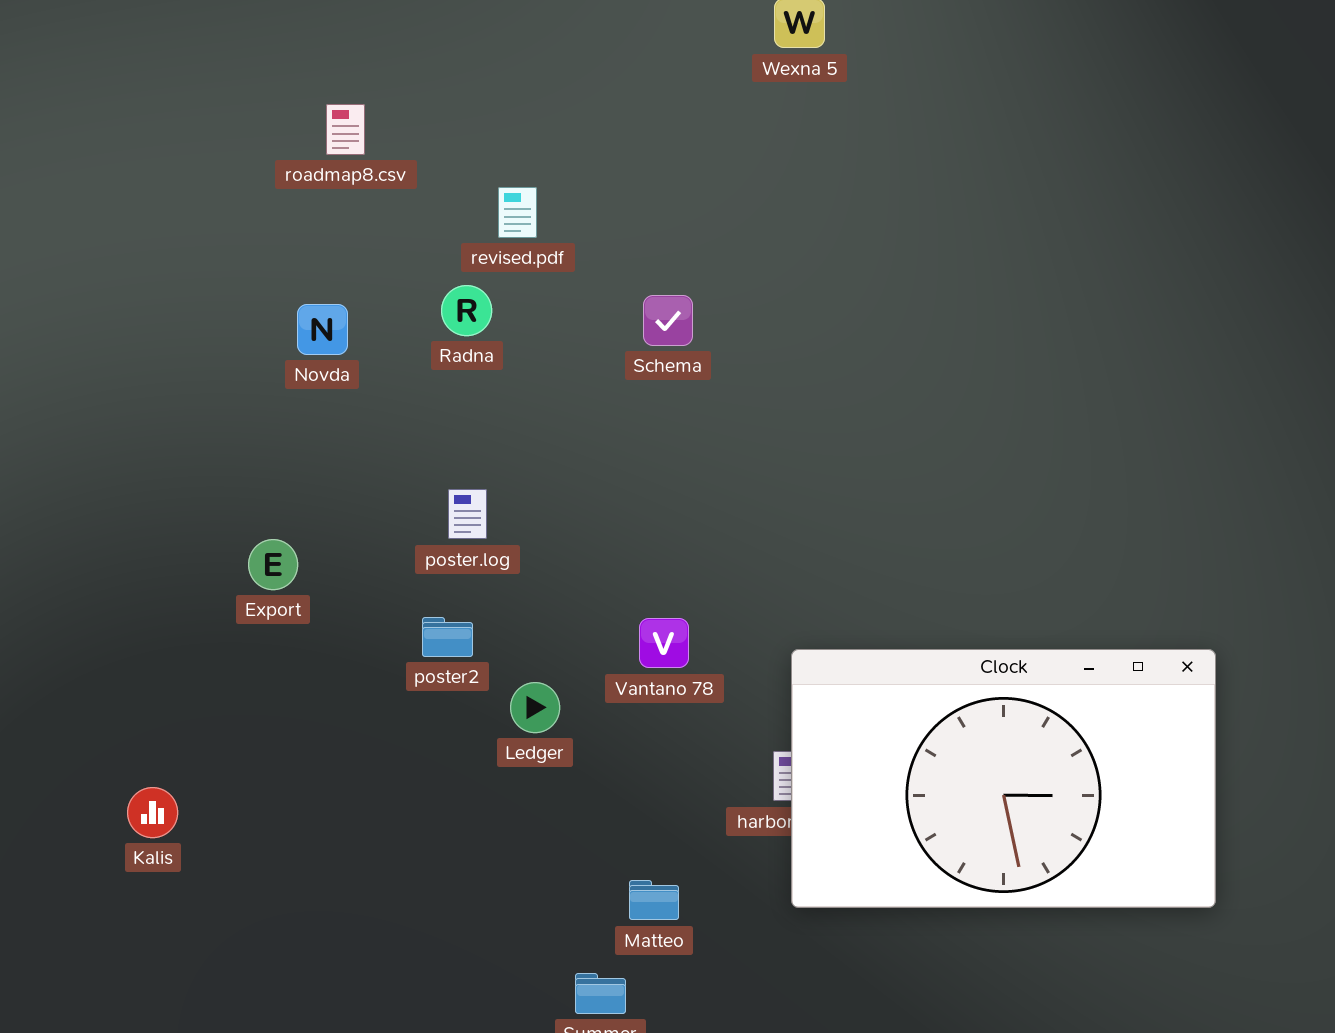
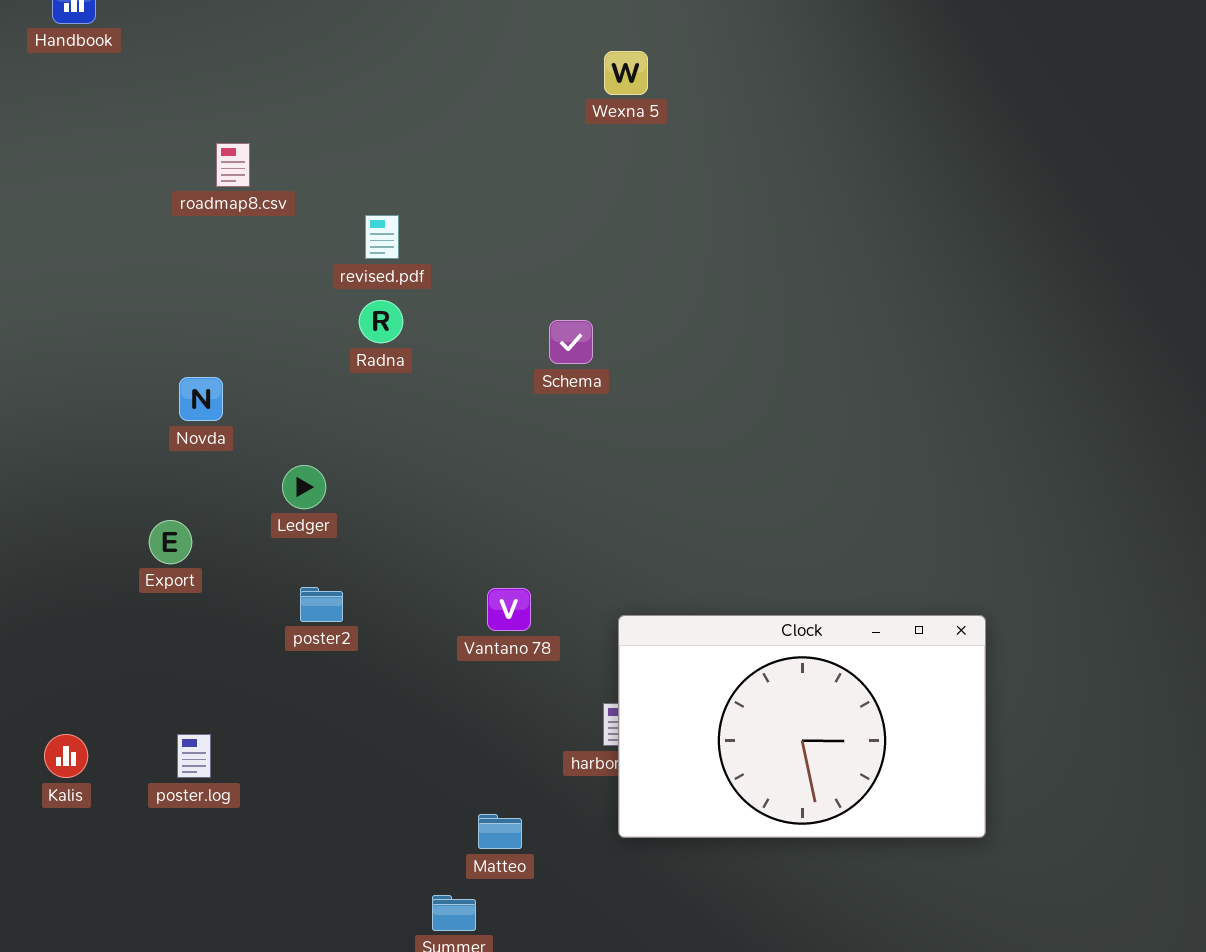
Radna: [441,285,492,336] -> [359,300,403,343], moved
Schema: [643,295,693,346] -> [549,320,593,364], moved
Novda: [297,304,348,355] -> [179,377,223,421], moved
poster.log: [448,489,487,539] -> [177,734,211,778], moved
Ledger: [510,682,560,733] -> [282,465,326,509], moved

